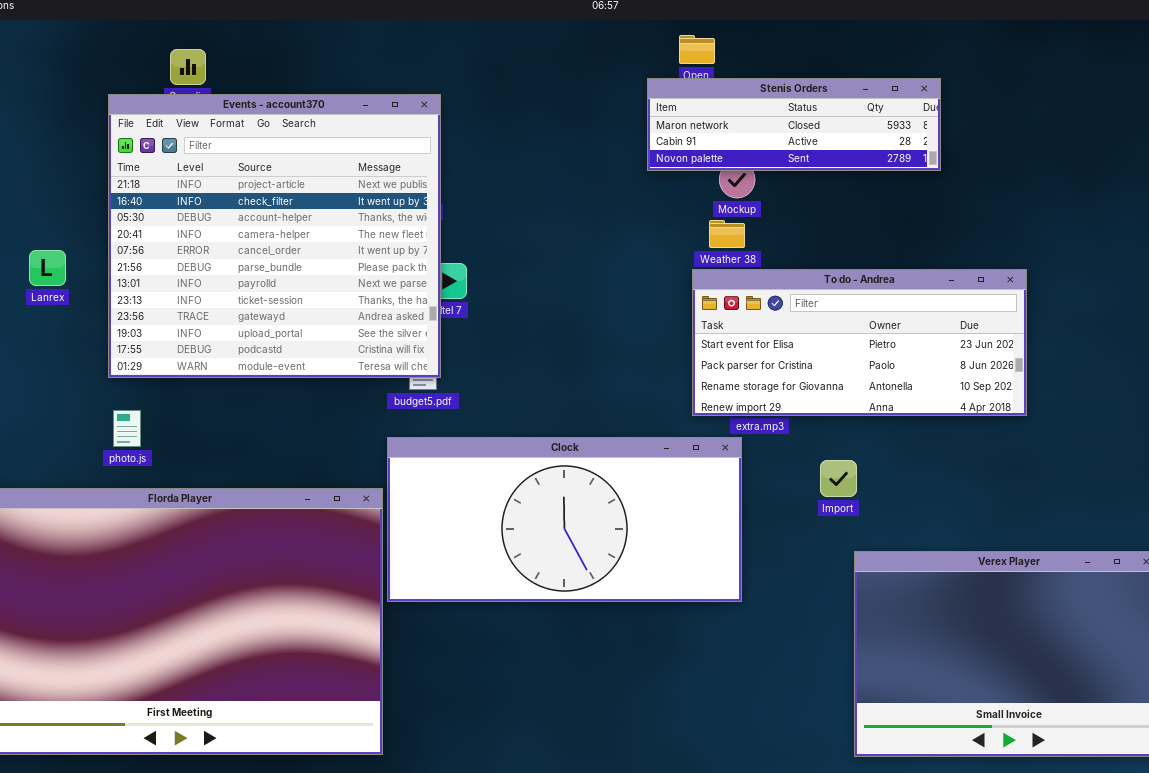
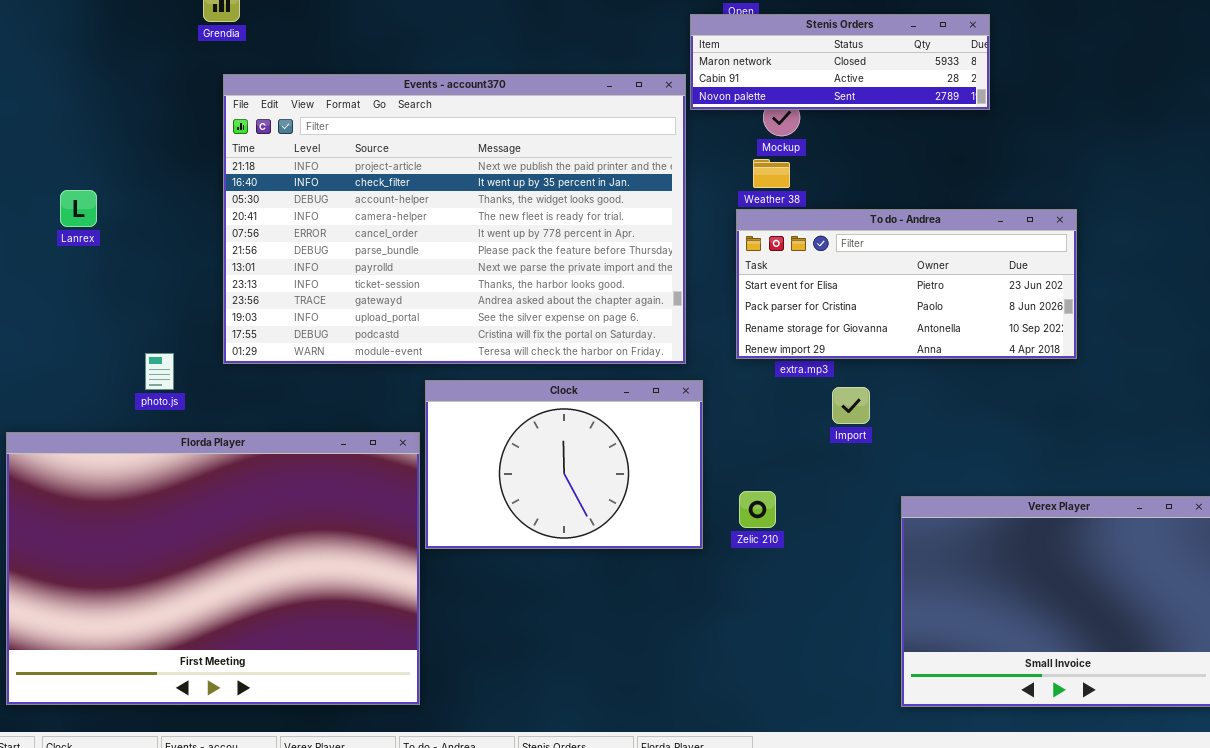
Events - account370: [108,94,441,378] -> [223,74,686,364], moved, resized
Clock: [387,437,742,602] -> [425,380,703,549], resized
Import: [820,460,857,497] -> [832,387,870,424], moved

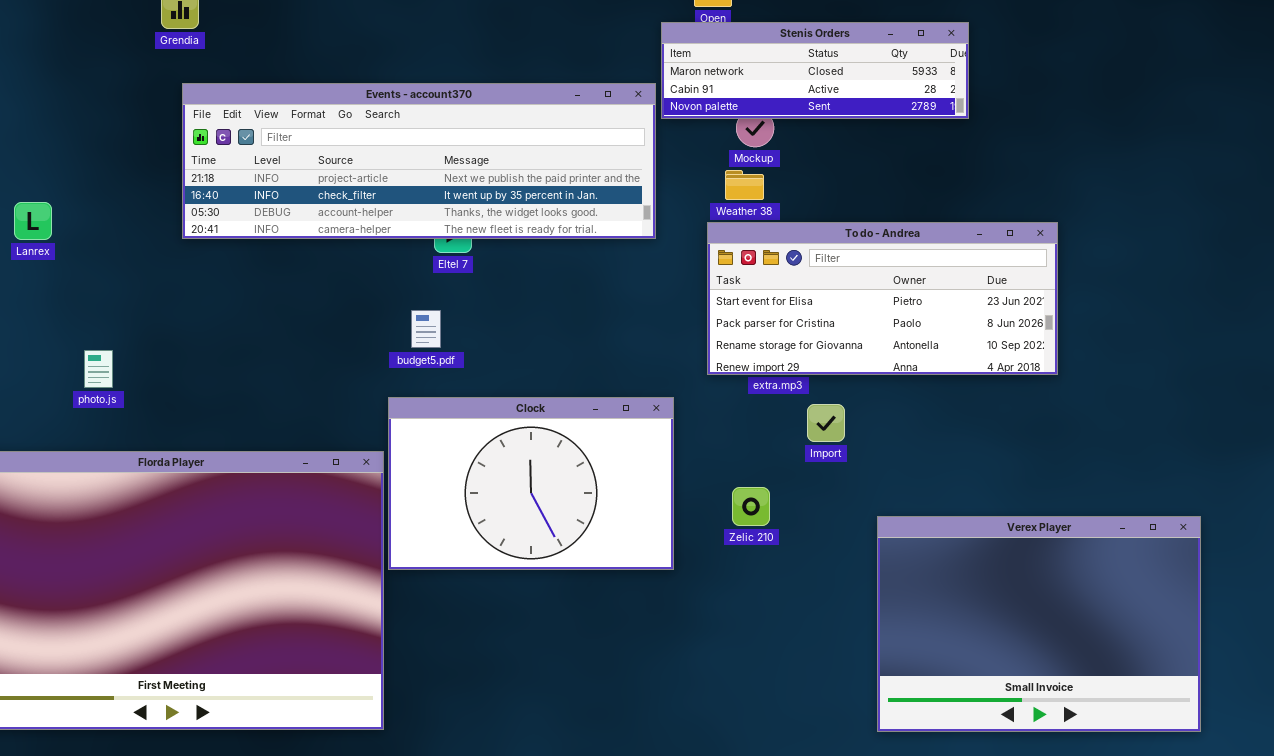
Events - account370: [223,74,686,364] -> [182,83,656,239], resized
photo.js: [145,353,174,390] -> [84,350,113,388], moved
Zelic 210: [739,491,776,528] -> [732,487,770,526], moved

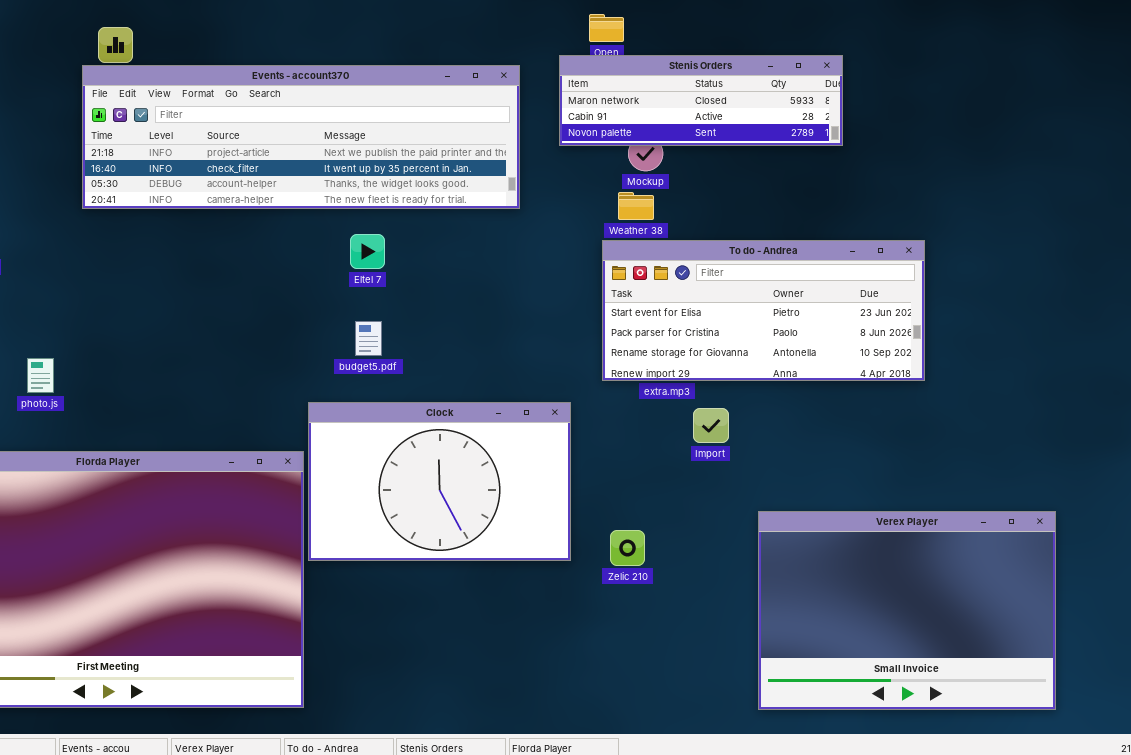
Events - account370: [182,83,656,239] -> [82,65,520,209], moved
budget5.pdf: [411,310,441,348] -> [355,321,382,356], moved
Zelic 210: [732,487,770,526] -> [610,530,645,566], moved

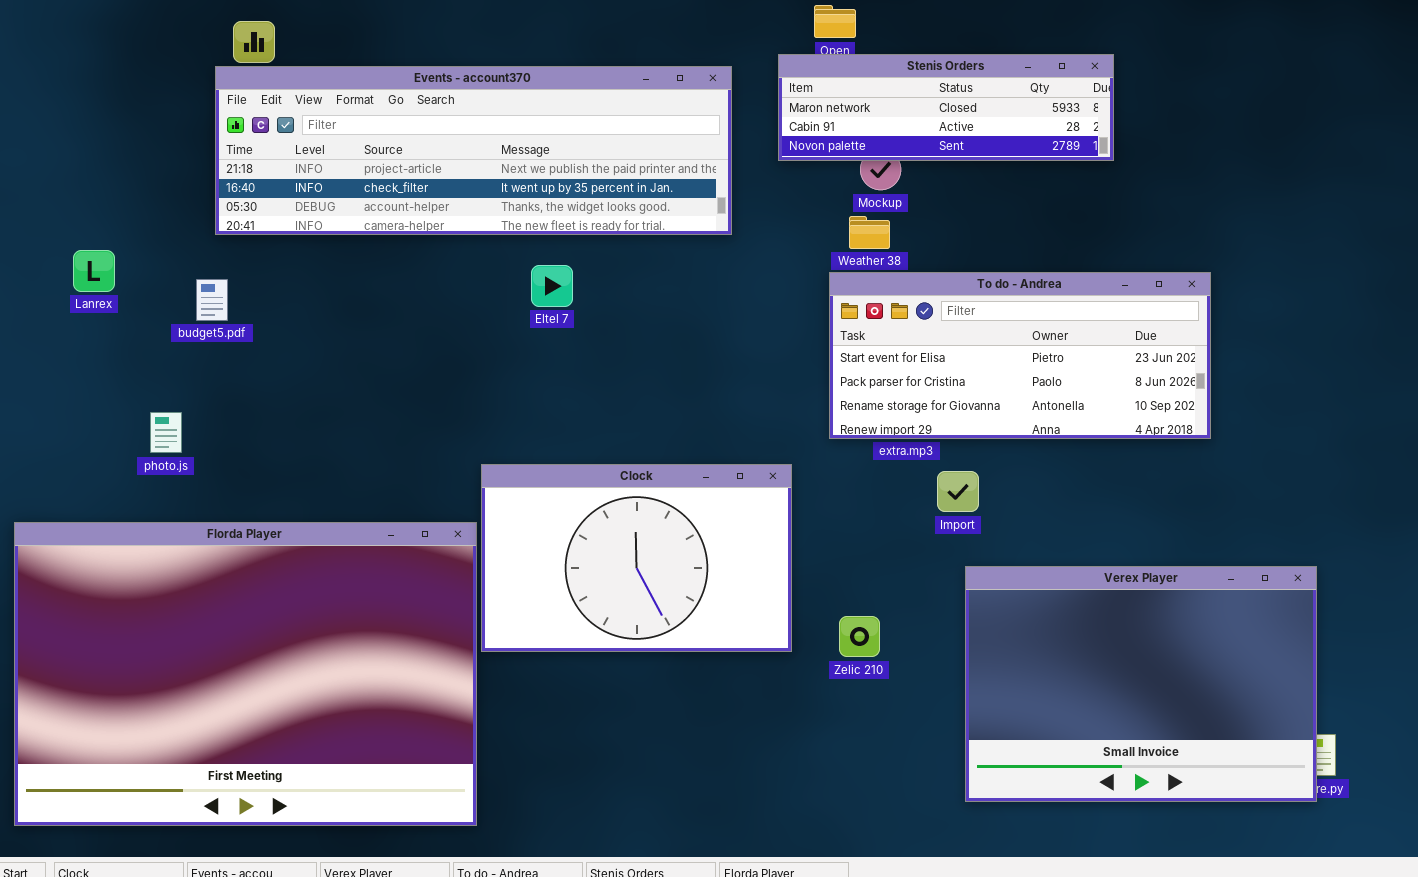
budget5.pdf: [355,321,382,356] -> [196,279,228,321], moved
Verex Player: [758,511,1056,710] -> [965,566,1317,802], moved

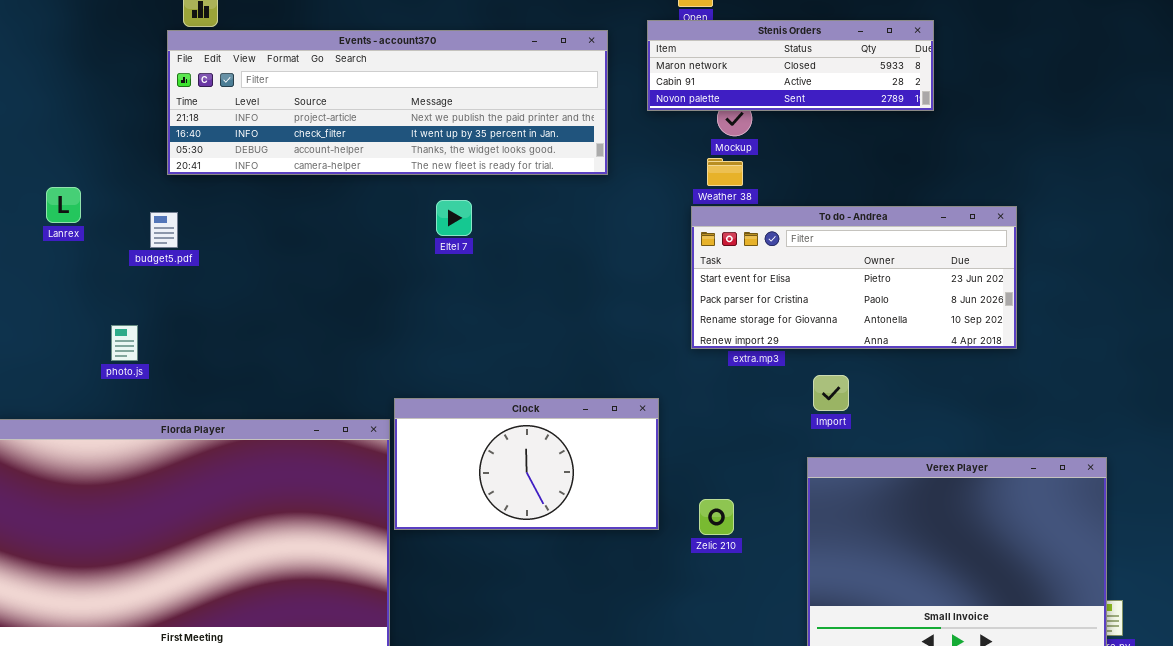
Clock: [481,464,792,652] -> [394,398,659,530], resized
Import: [937,471,979,512] -> [813,375,849,411], moved

